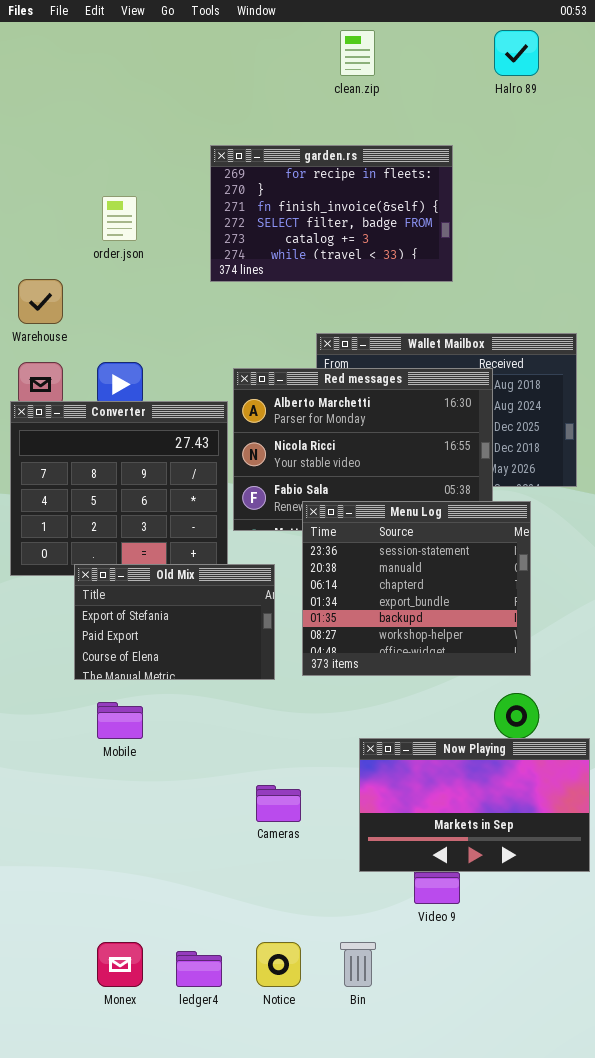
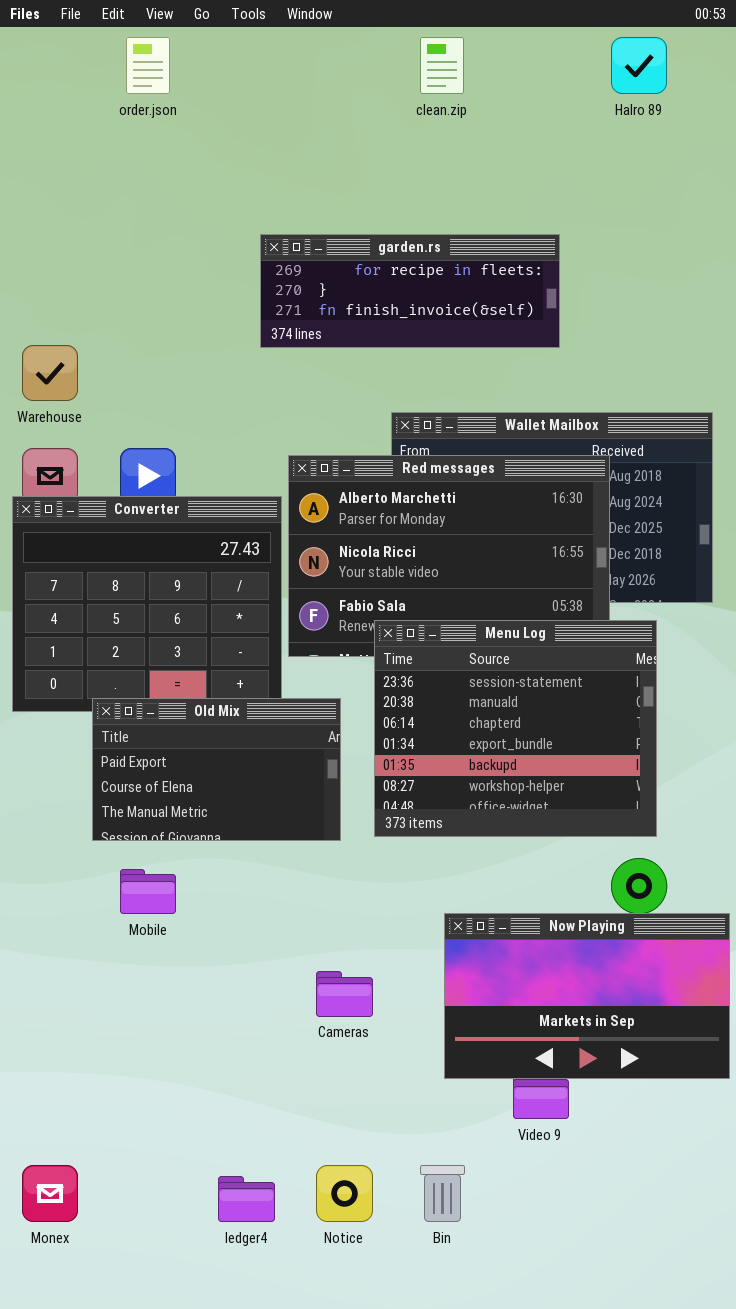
garden.rs: [210,145,453,282] -> [260,234,560,348], resized
order.json: [102,196,137,241] -> [126,37,170,94], moved
Old Mix: [74,564,275,680] -> [92,698,341,841], scrolled down 1 row
Monex: [97,942,143,987] -> [22,1165,78,1222], moved

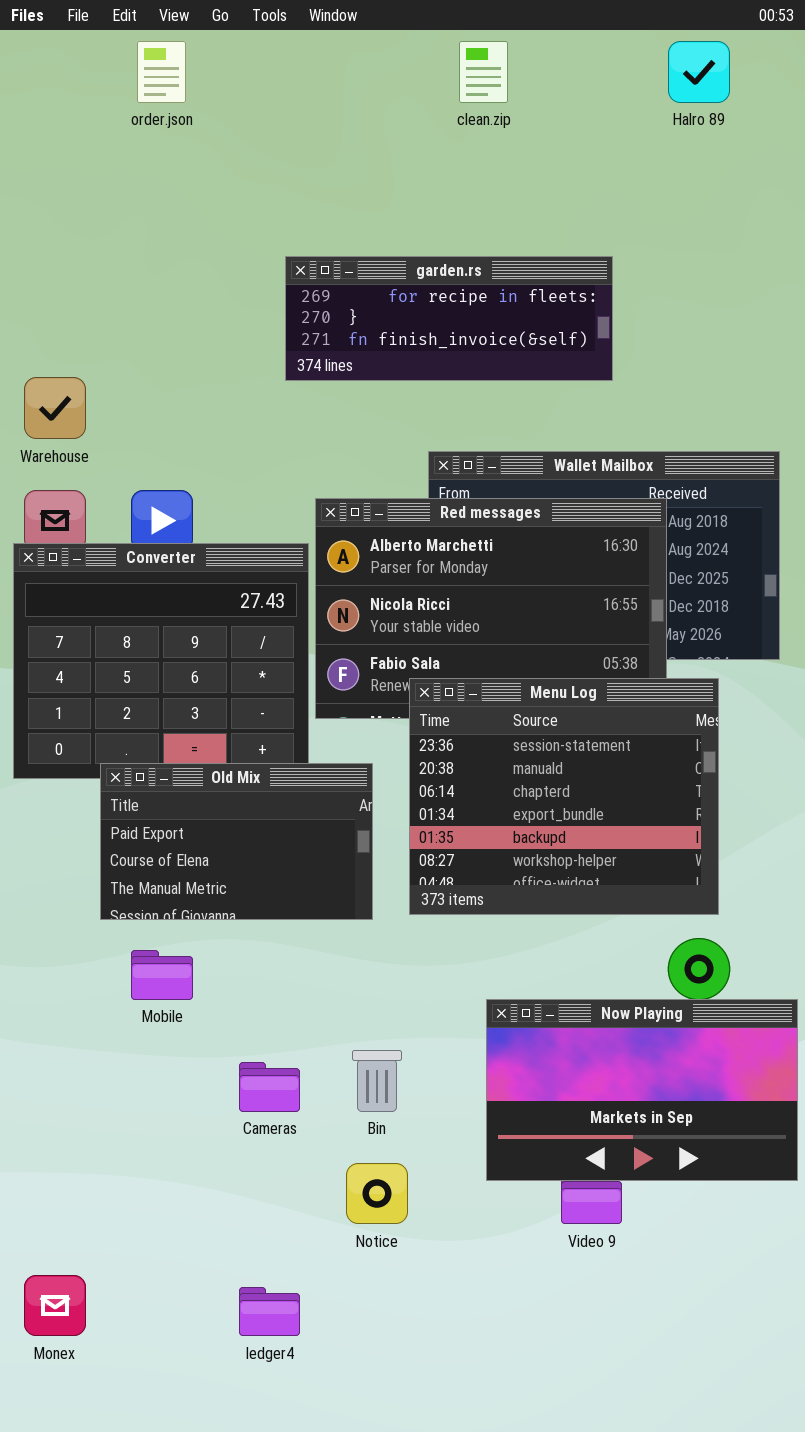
Cameras: [316,971,373,1017] -> [239,1062,300,1112], moved
Notice: [316,1165,373,1222] -> [346,1163,408,1224], moved
Bin: [420,1165,465,1222] -> [352,1050,402,1112], moved

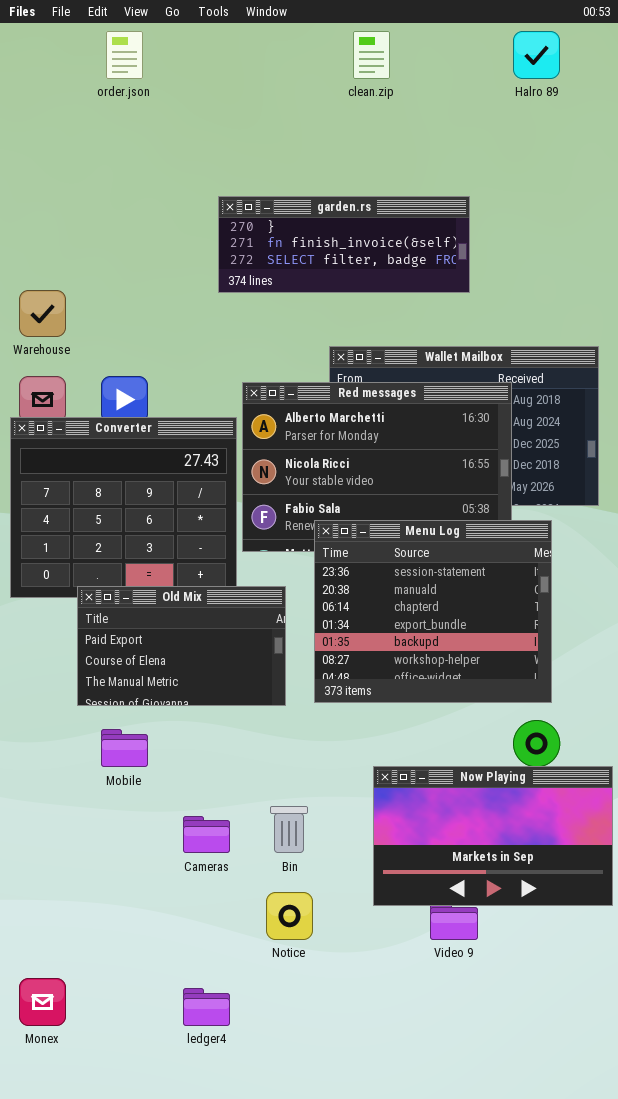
garden.rs: [285,256,613,381] -> [218,196,470,293], scrolled down 1 row

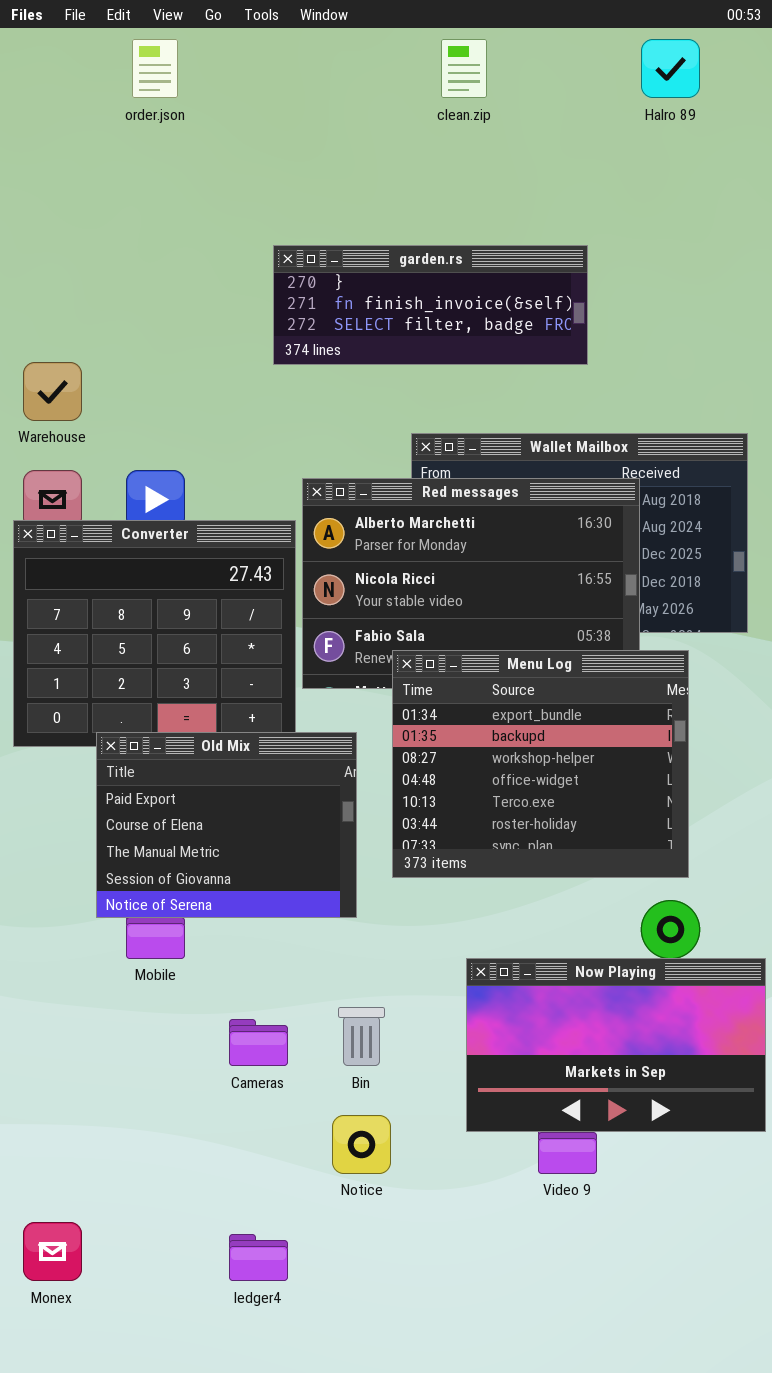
Menu Log: [314,520,552,703] -> [392,650,689,878], scrolled down 3 rows
Old Mix: [77,586,286,706] -> [96,732,357,918], resized

